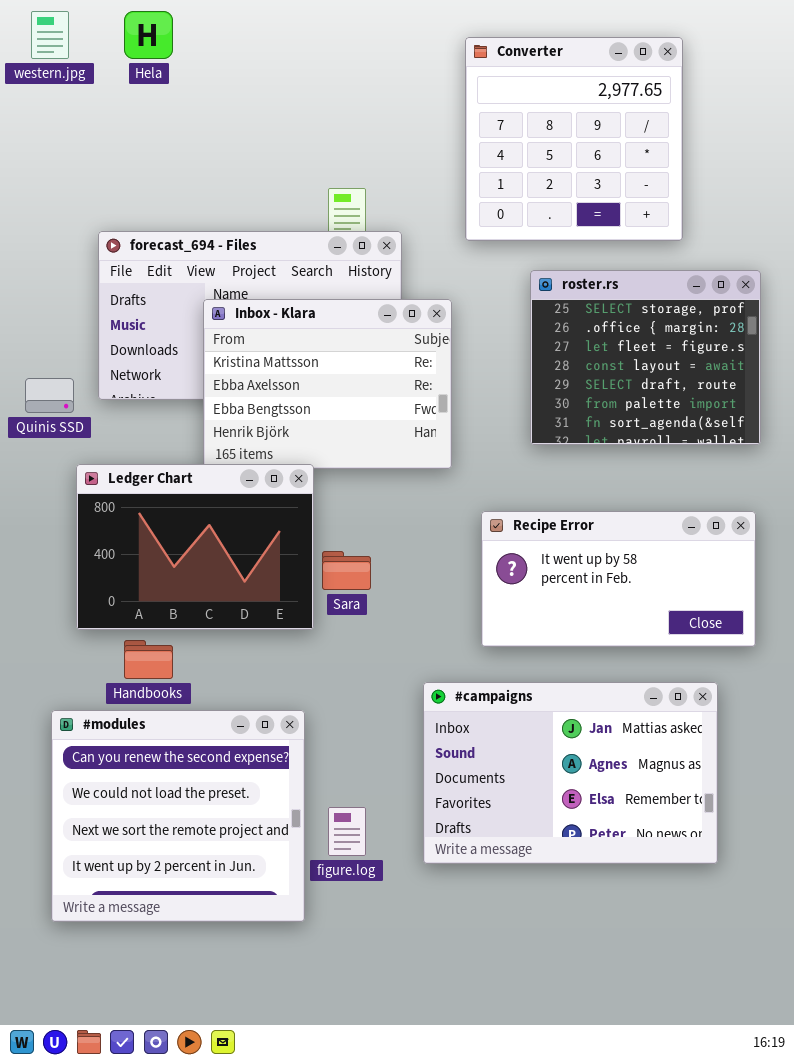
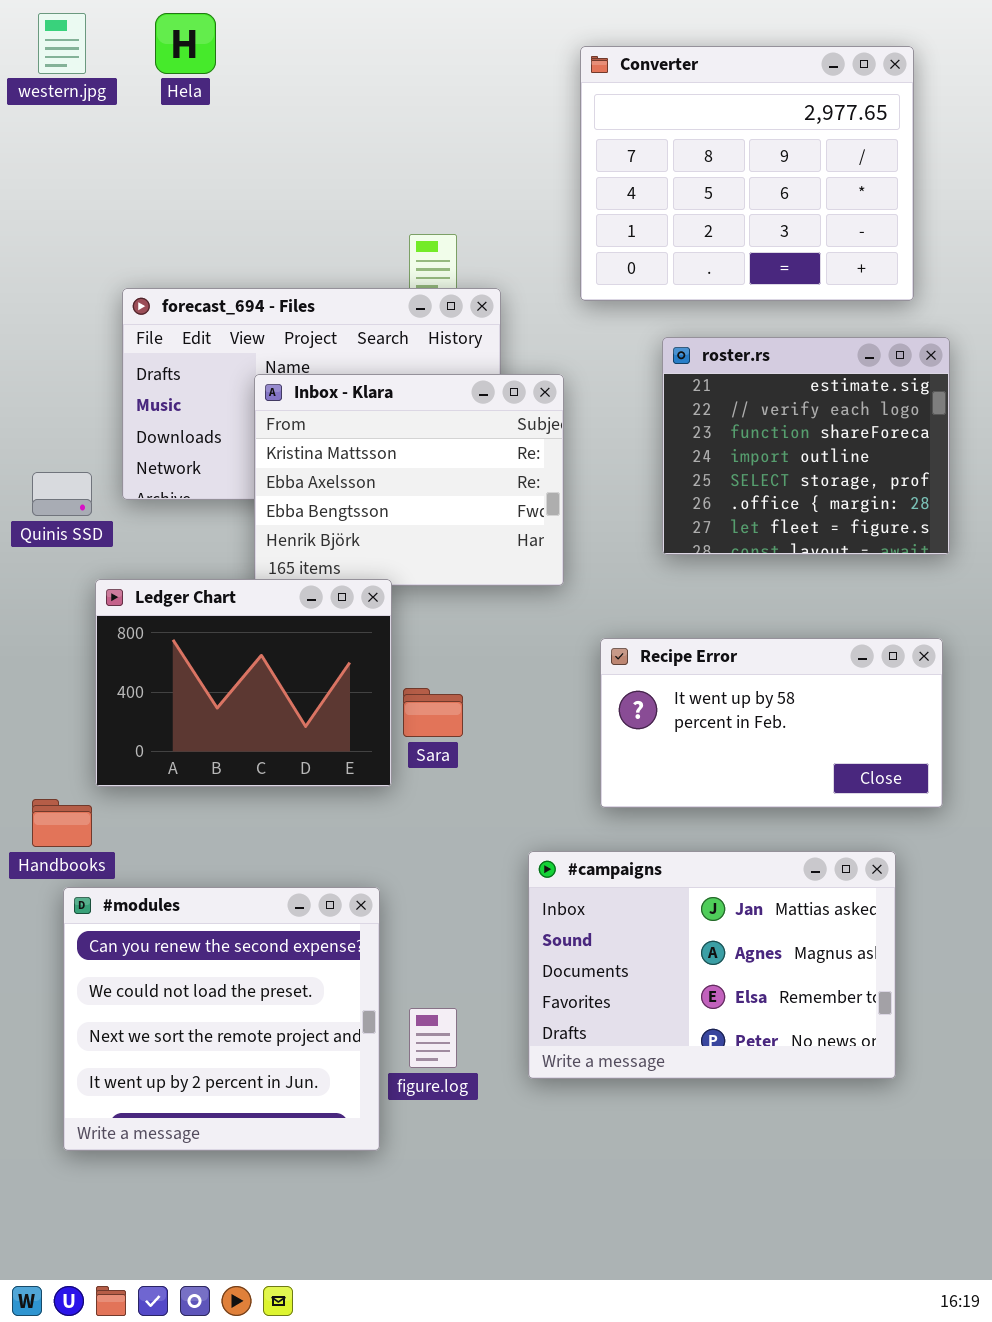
Converter: [465,37,683,241] -> [580,46,914,301], resized
roster.rs: [530,270,761,445] -> [662,337,950,555], scrolled up 4 rows
Handbooks: [124,640,173,679] -> [32,799,92,847], moved

